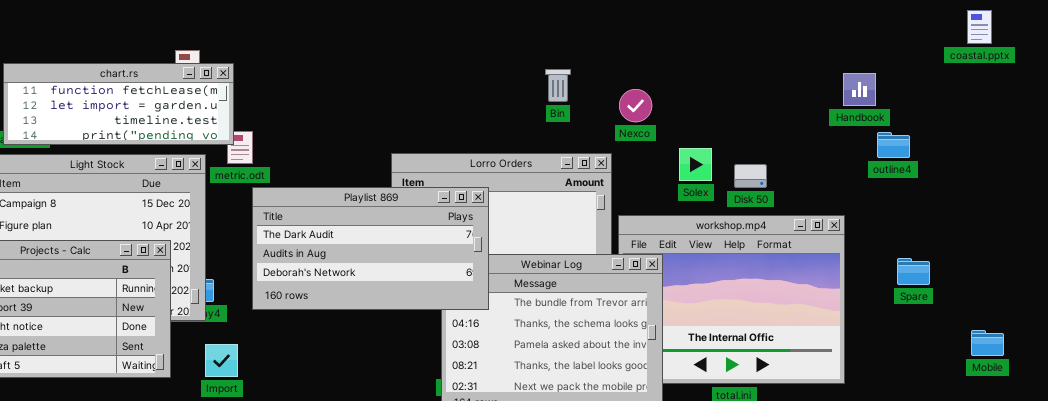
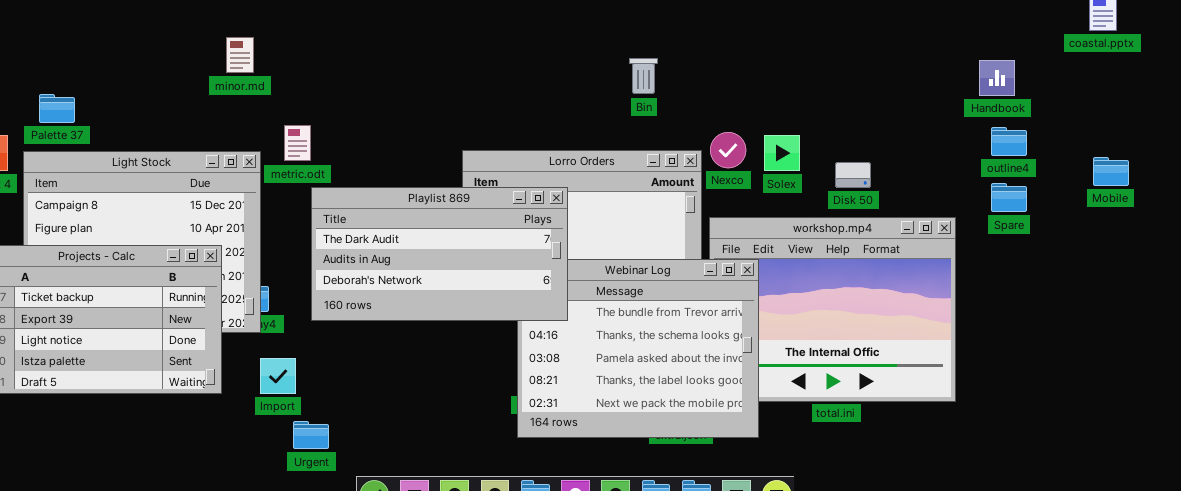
chart.rs: [3,63,234,145] -> none, closed
Handbook: [843,73,876,106] -> [979,60,1015,96], moved
Nexco: [619,89,652,122] -> [710,132,746,168], moved
Solex: [679,148,712,181] -> [764,135,800,171], moved
Spare: [897,258,930,285] -> [991,183,1027,212], moved
Mobile: [971,330,1004,356] -> [1093,157,1129,186], moved

